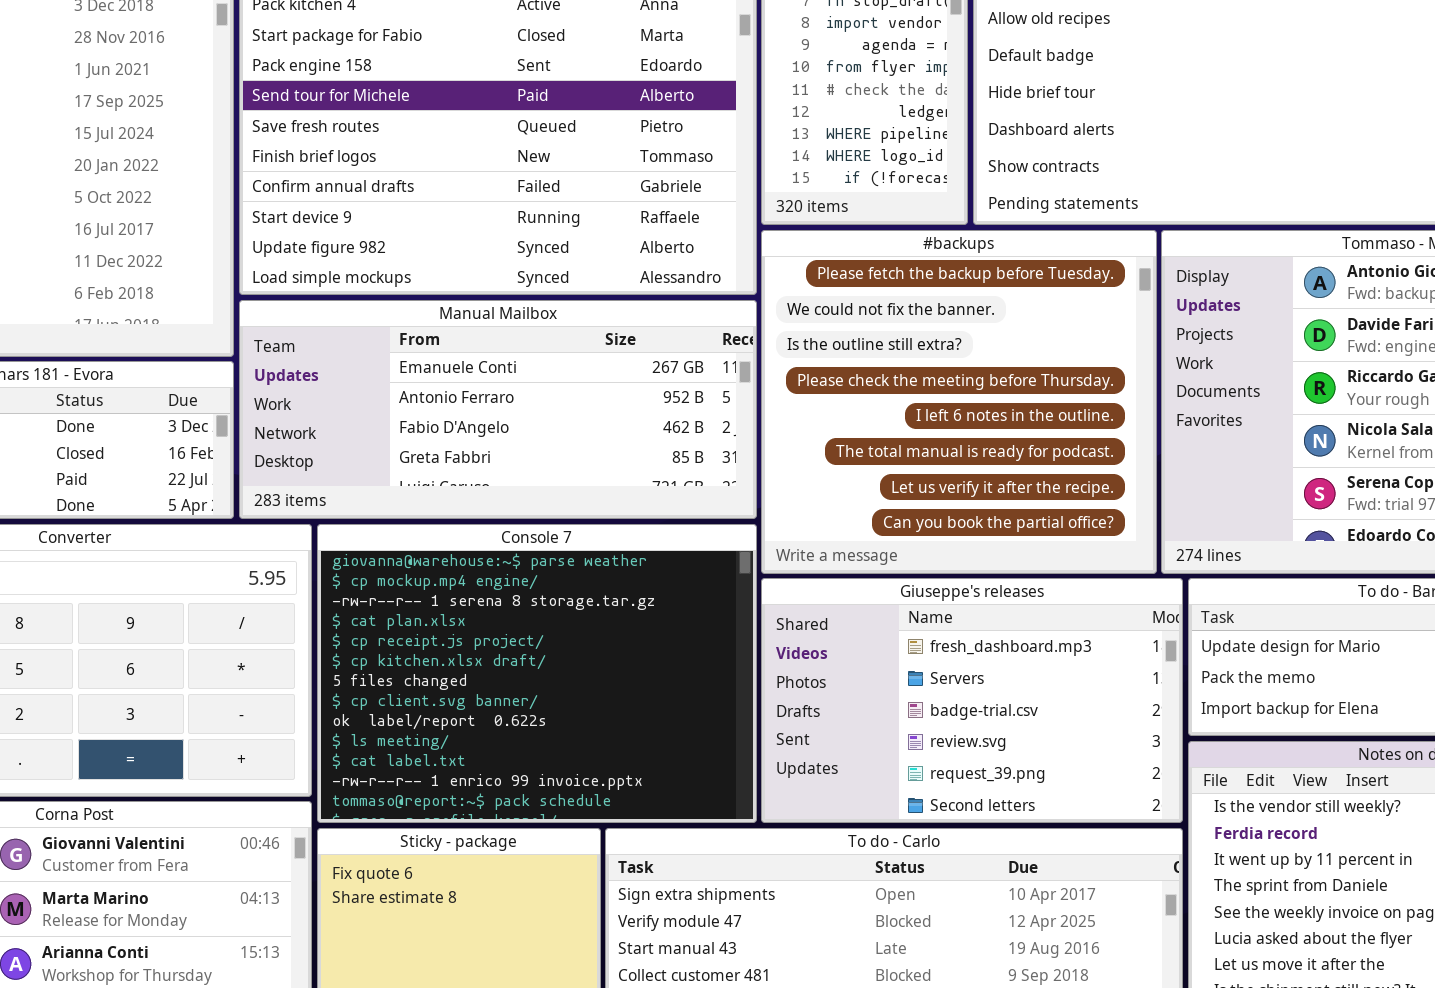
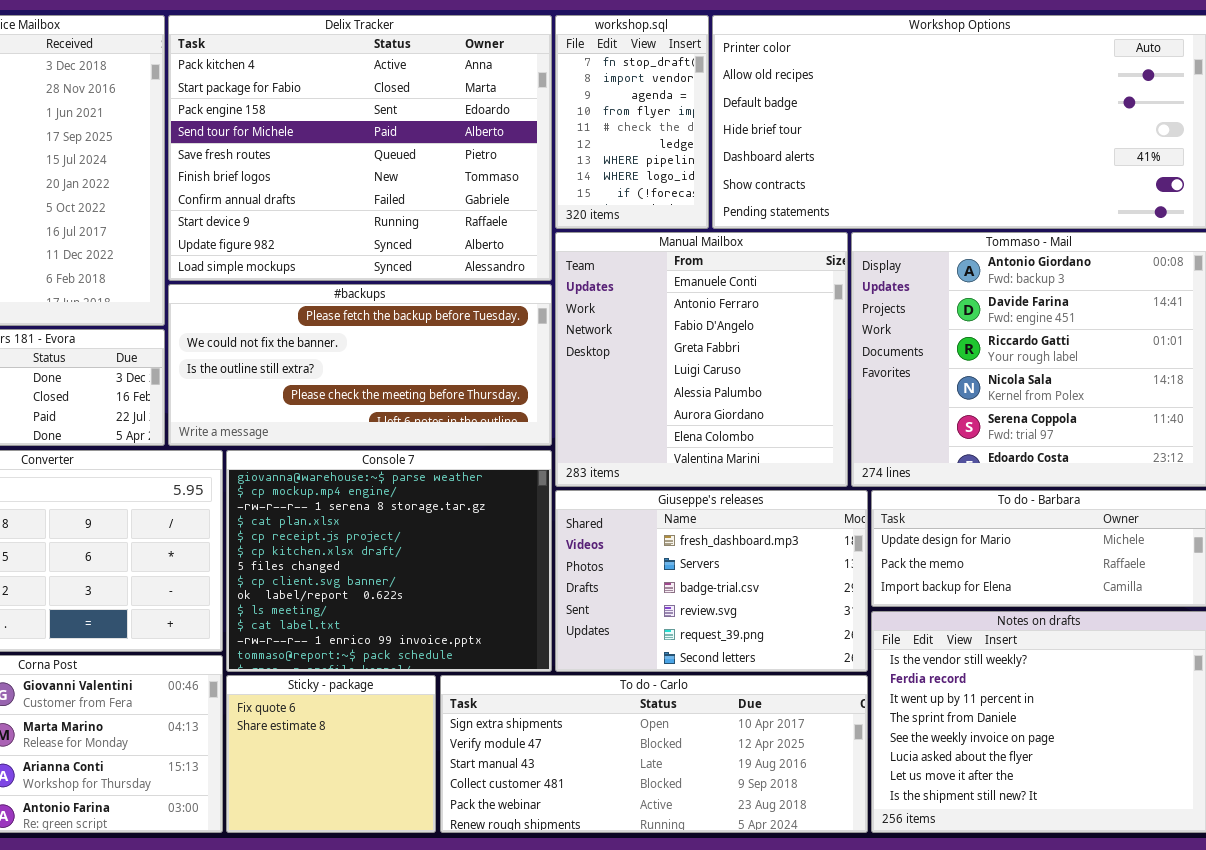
#backups: [761,230,1157,574] -> [168,284,552,446], moved, resized
Manual Mailbox: [239,300,757,519] -> [555,232,848,487], moved, resized

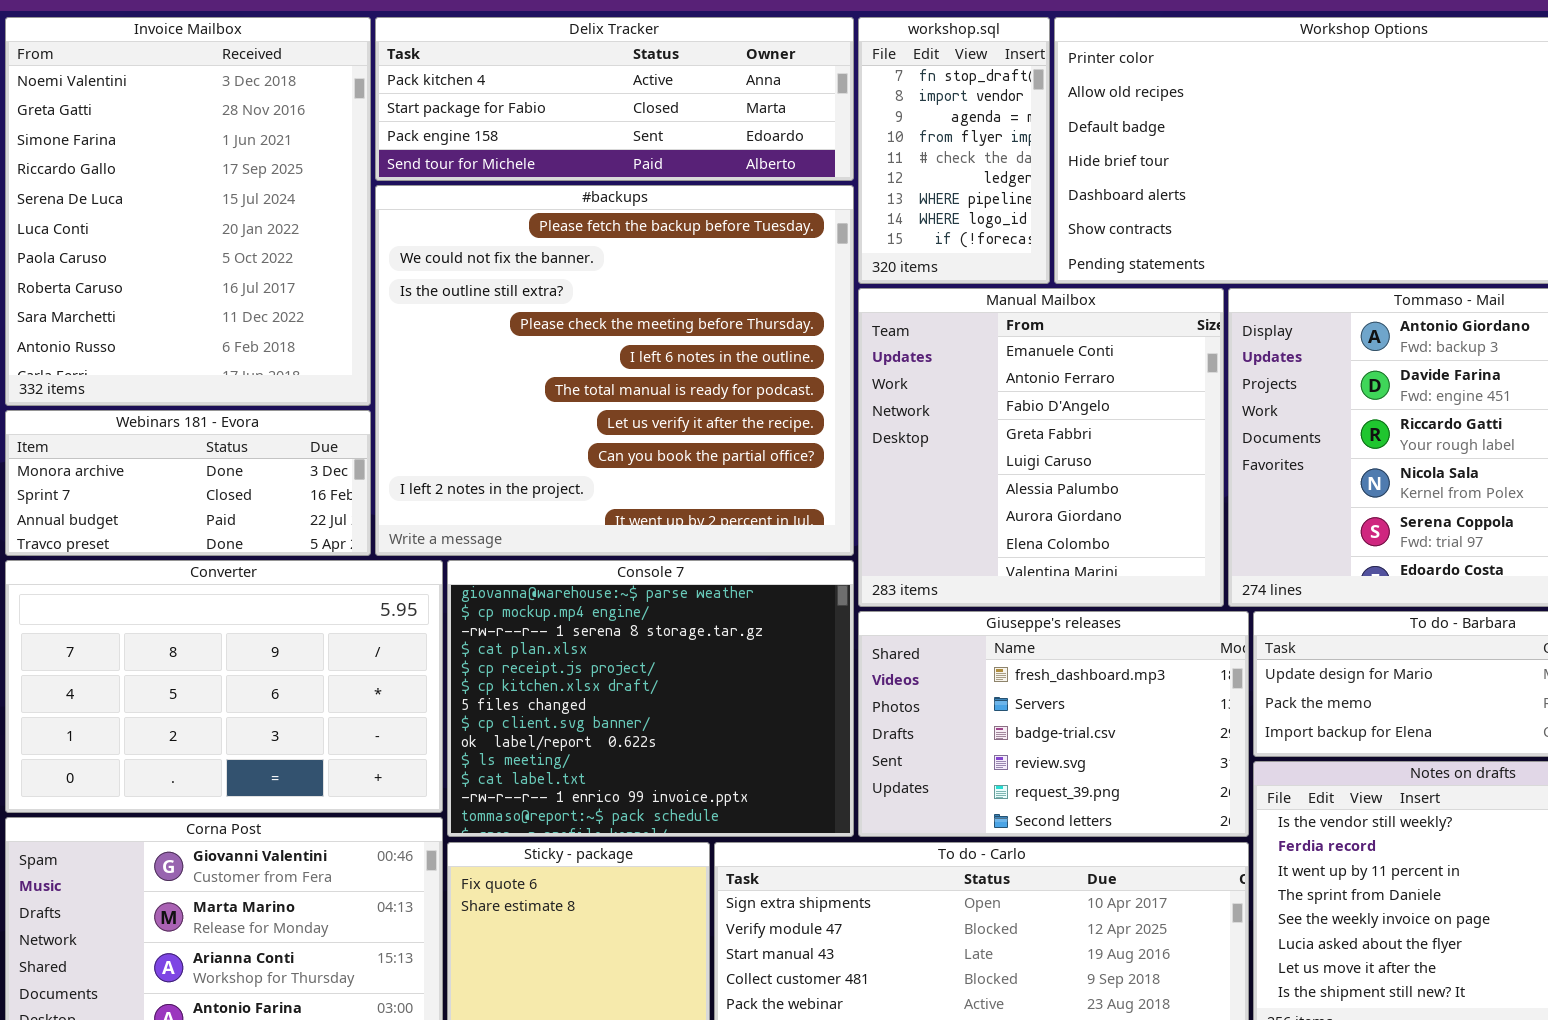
Delix Tracker: [168,15,552,281] -> [375,17,854,181], resized
#backups: [168,284,552,446] -> [375,185,854,556], resized

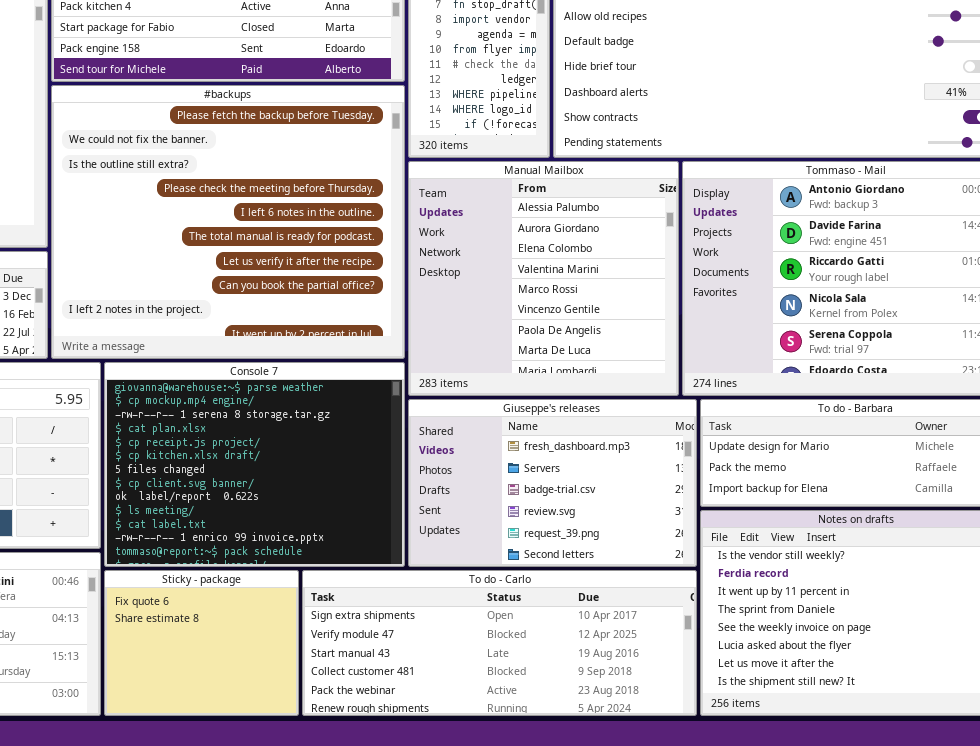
Manual Mailbox: [858,288,1224,607] -> [408,161,679,396], scrolled down 5 rows

